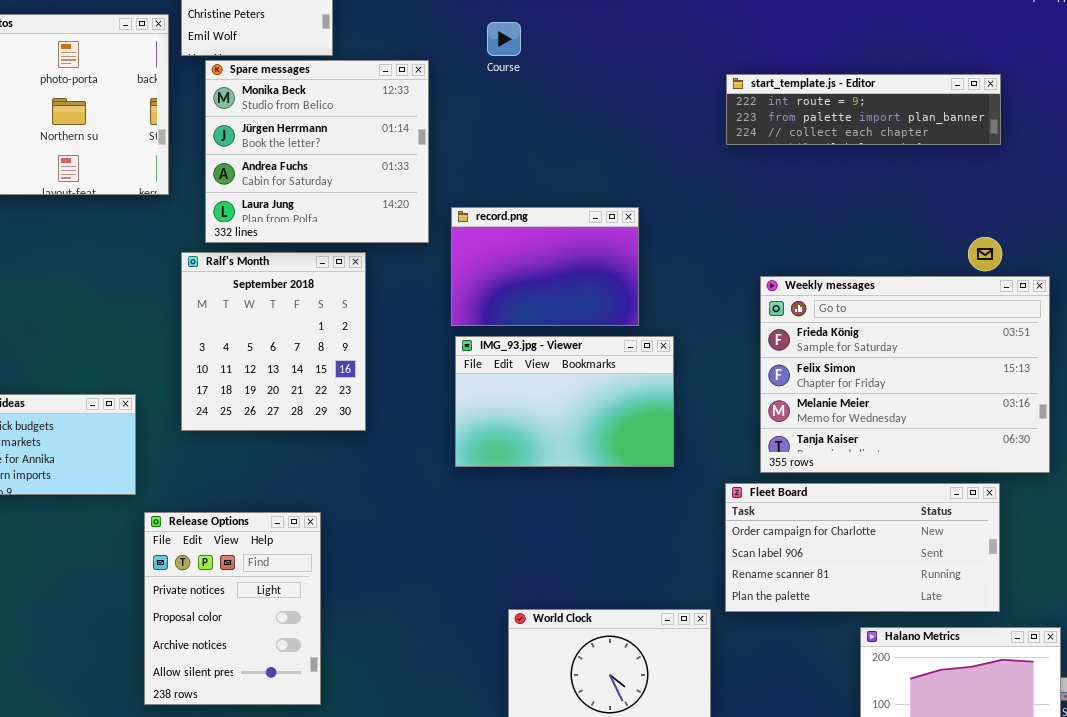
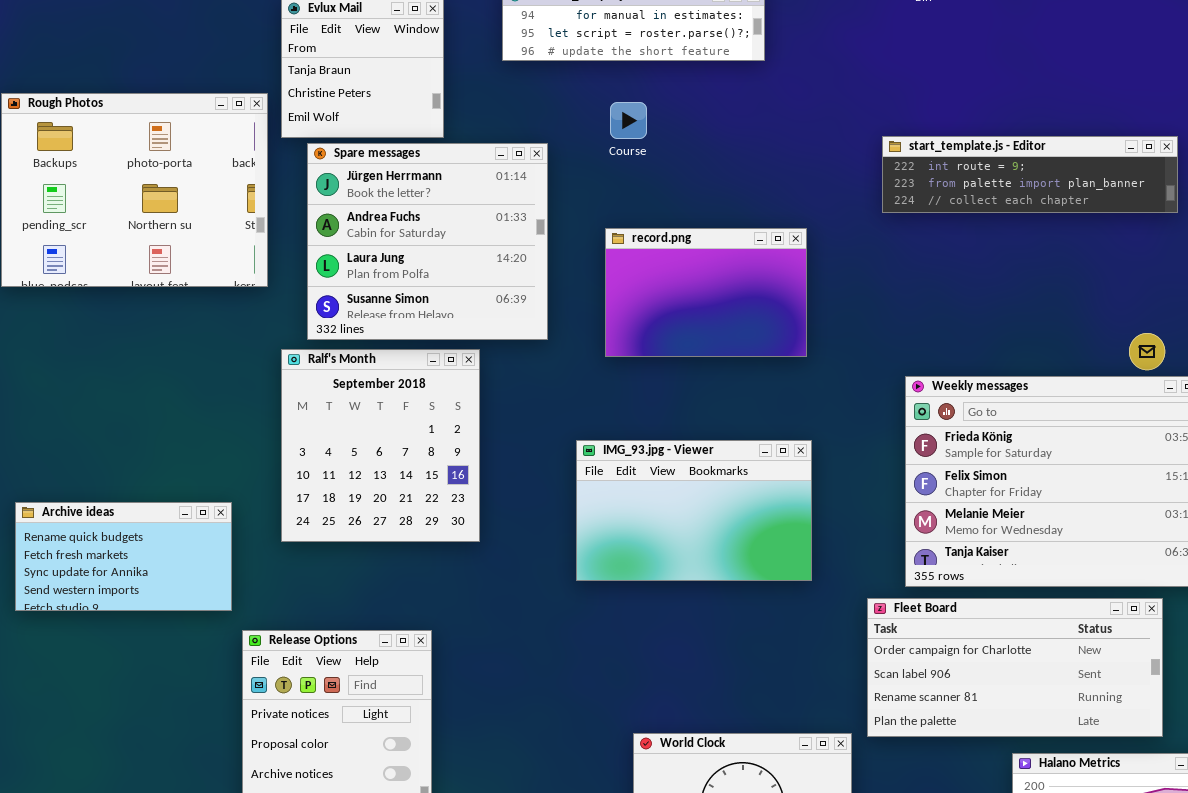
Spare messages: [205,60,429,243] -> [307,143,548,340], scrolled down 1 row
start_template.js - Editor: [726,74,1001,145] -> [882,136,1178,213], moved
record.png: [451,207,639,326] -> [605,228,807,357], moved

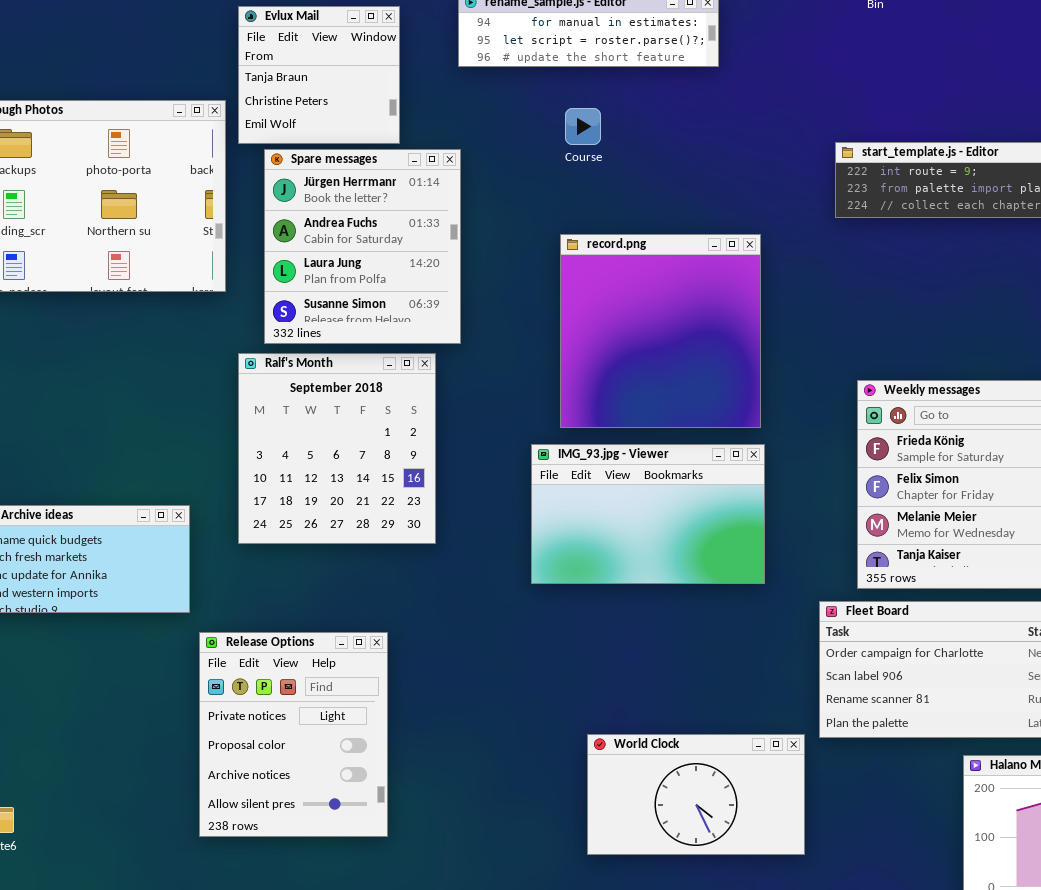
Spare messages: [307,143,548,340] -> [264,149,461,344], resized
record.png: [605,228,807,357] -> [560,234,761,428], resized

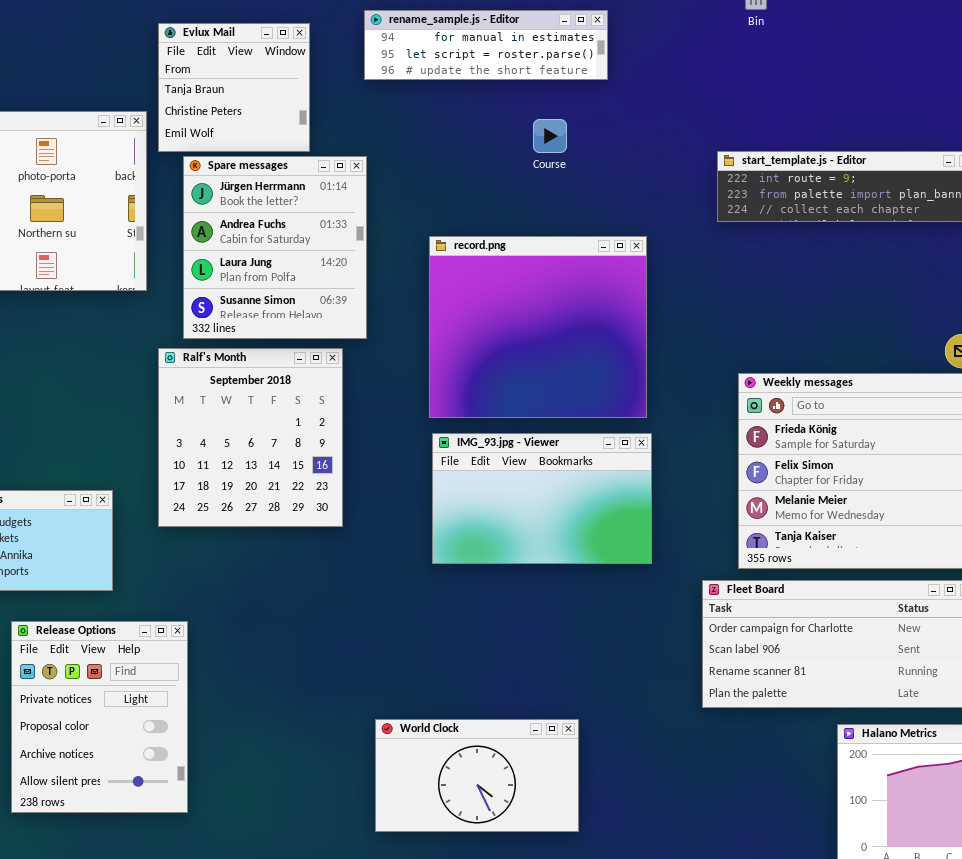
Course: [565,108,601,145] -> [533,119,567,153], moved
record.png: [560,234,761,428] -> [429,236,647,418], resized
Release Options: [199,632,388,837] -> [11,621,188,813], moved
World Clock: [587,734,805,855] -> [375,719,579,832], moved

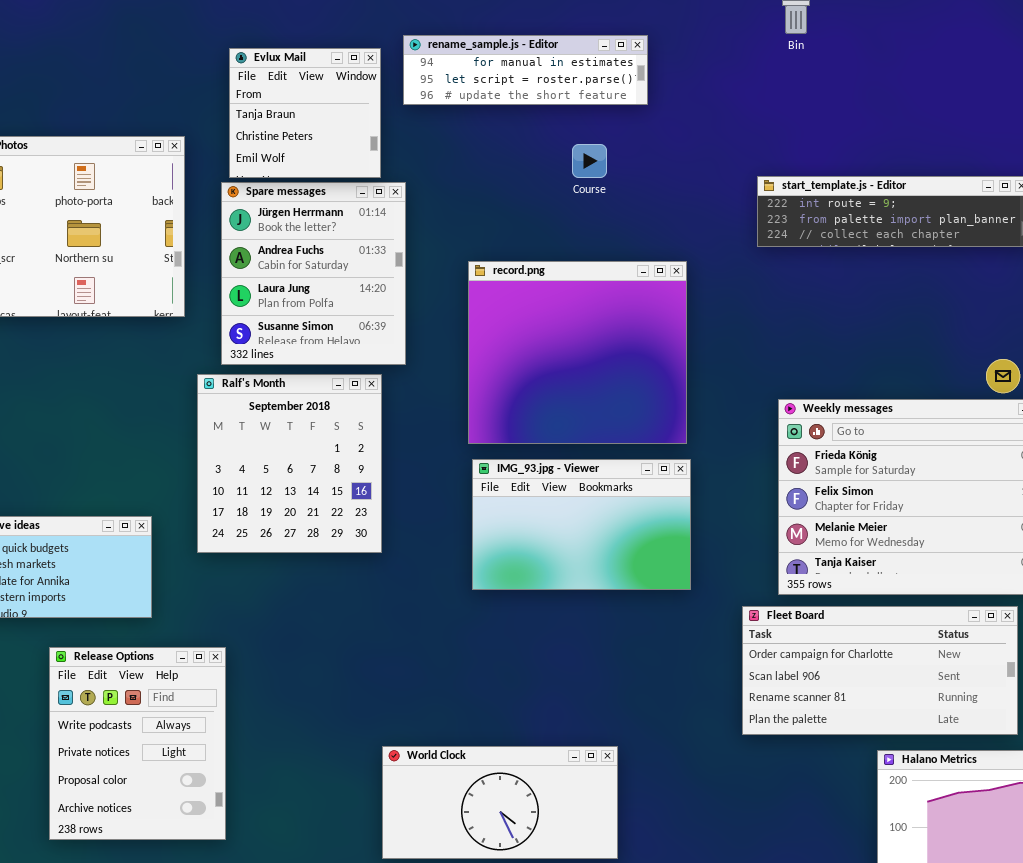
Evlux Mail: [158,23,310,152] -> [229,48,381,178], moved
Release Options: [11,621,188,813] -> [49,647,226,840], scrolled up 1 row
World Clock: [375,719,579,832] -> [382,746,618,859], resized

